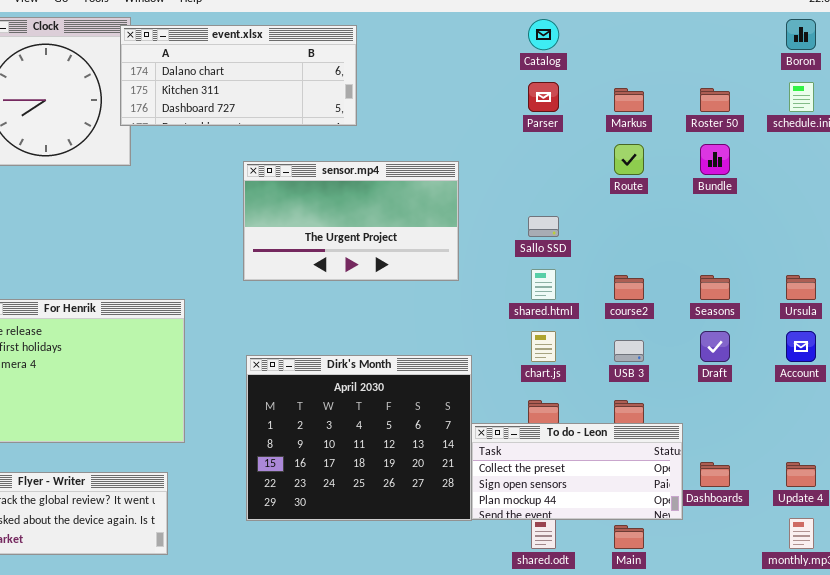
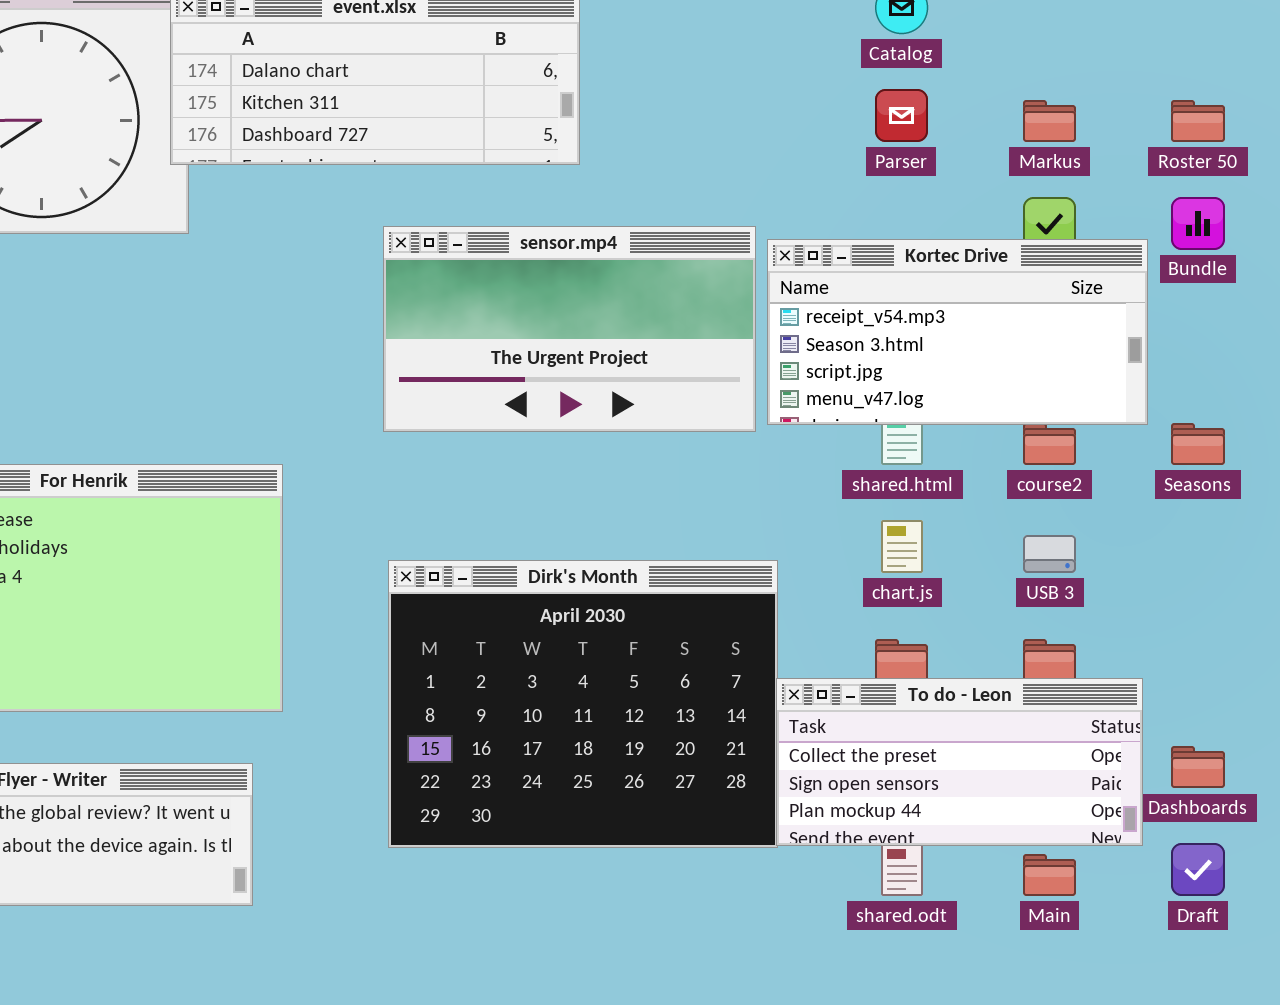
Kortec Drive: none -> [767,239,1148,425], opened
Draft: [700,331,730,362] -> [1171,843,1225,896], moved

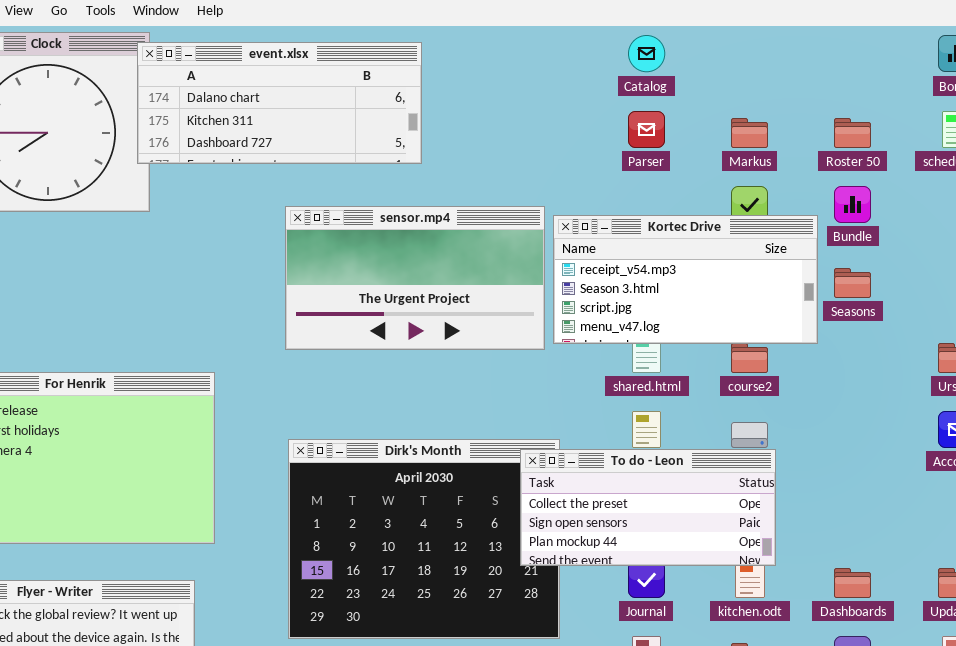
Seasons: [1171,423,1225,465] -> [834,268,871,298], moved
To do - Leon: [776,678,1143,846] -> [520,449,776,566], moved

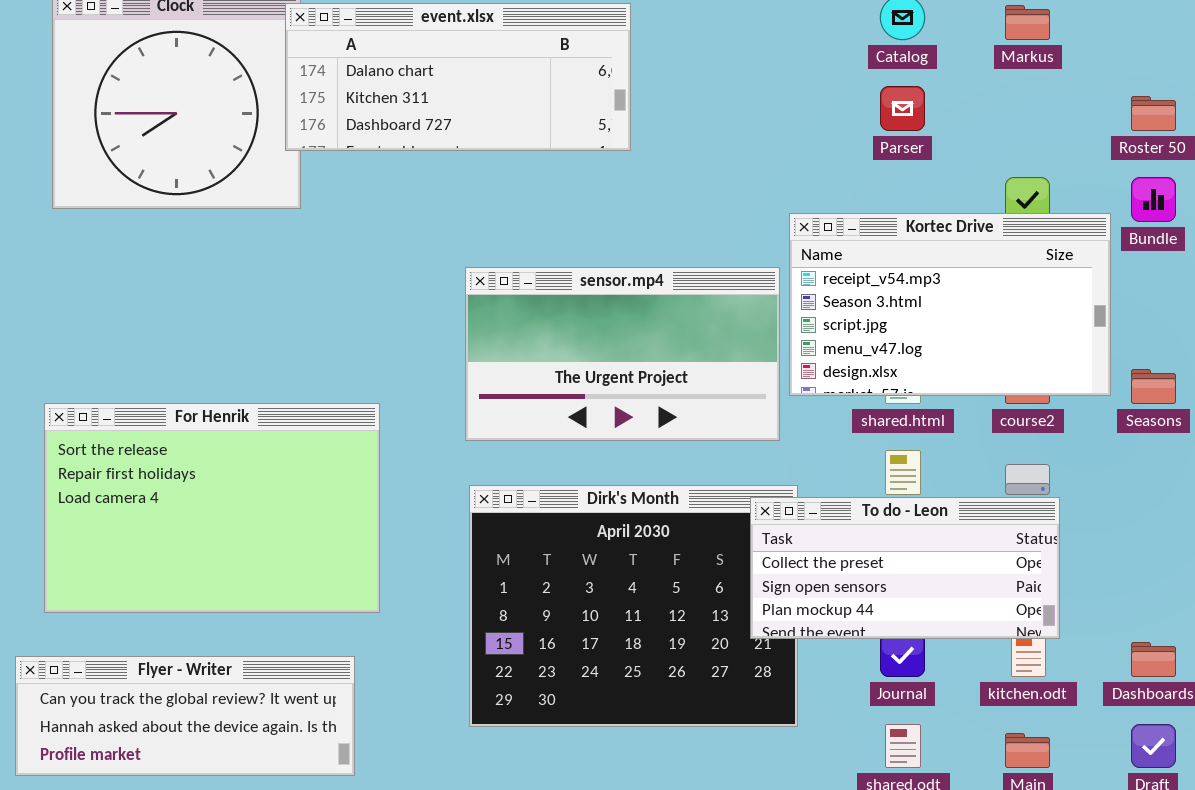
Markus: [731,118,768,148] -> [1005,5,1050,40], moved
sensor.mp4: [285,206,545,350] -> [465,267,780,441], moved
Kortec Drive: [553,215,818,344] -> [789,213,1111,396], resized
Seasons: [834,268,871,298] -> [1131,369,1176,404], moved

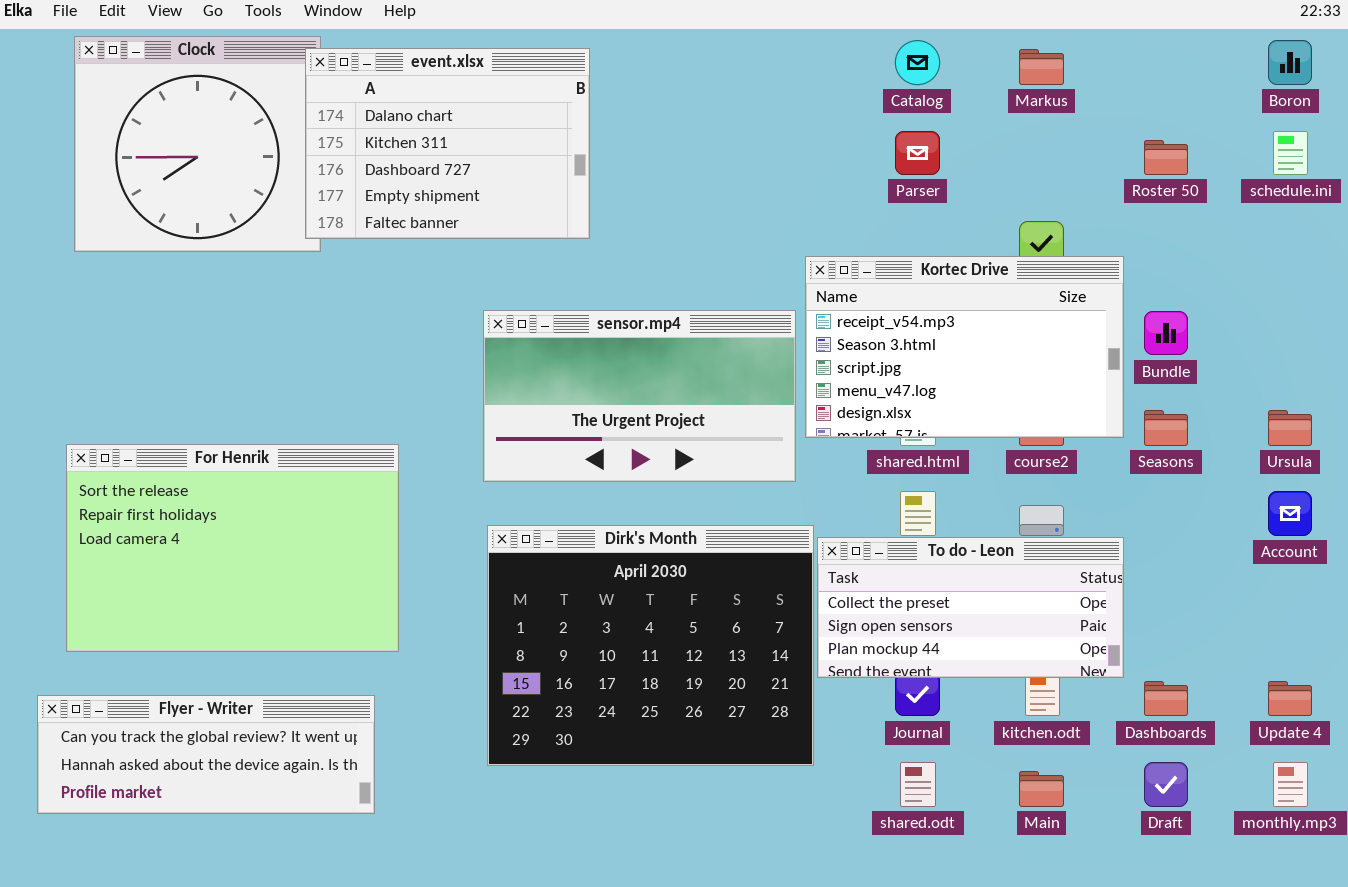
event.xlsx: [285,3,631,151] -> [305,48,590,239], resized
Bundle: [1131,177,1176,222] -> [1144,311,1188,355], moved
To do - Leon: [750,497,1060,639] -> [817,537,1124,678], moved

